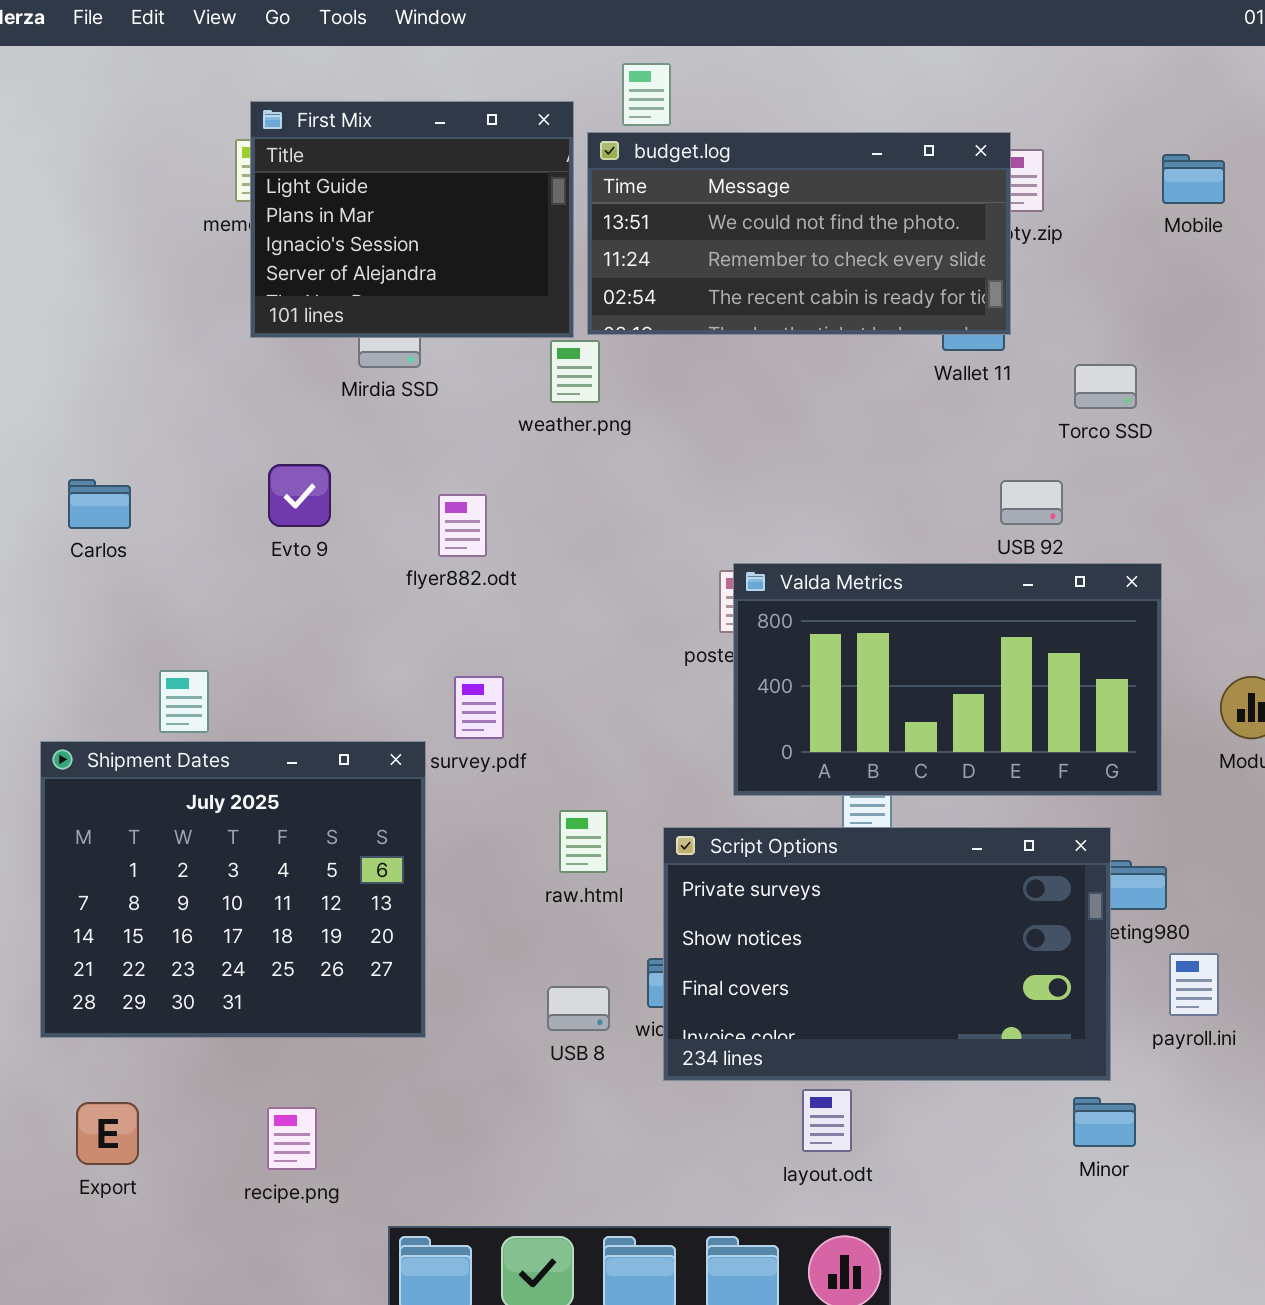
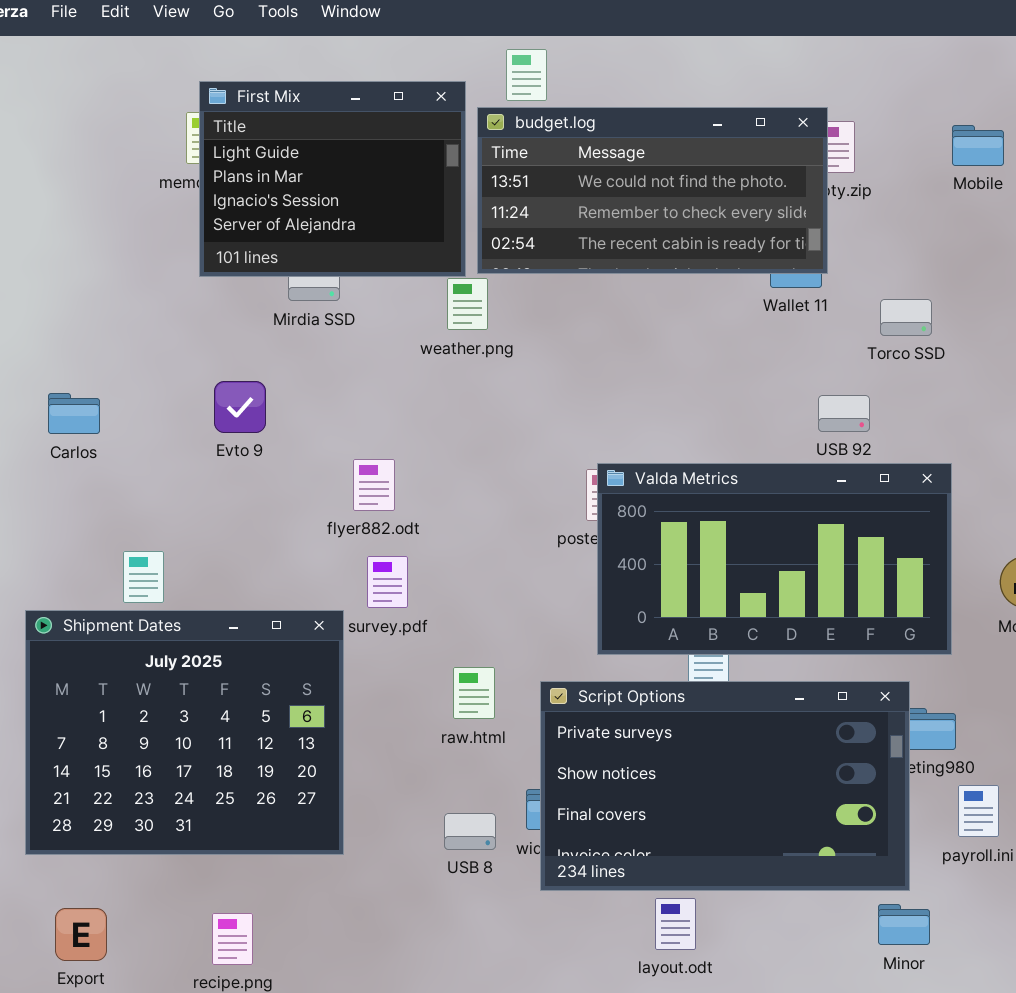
flyer882.odt: [438,494,487,557] -> [353,459,395,511], moved

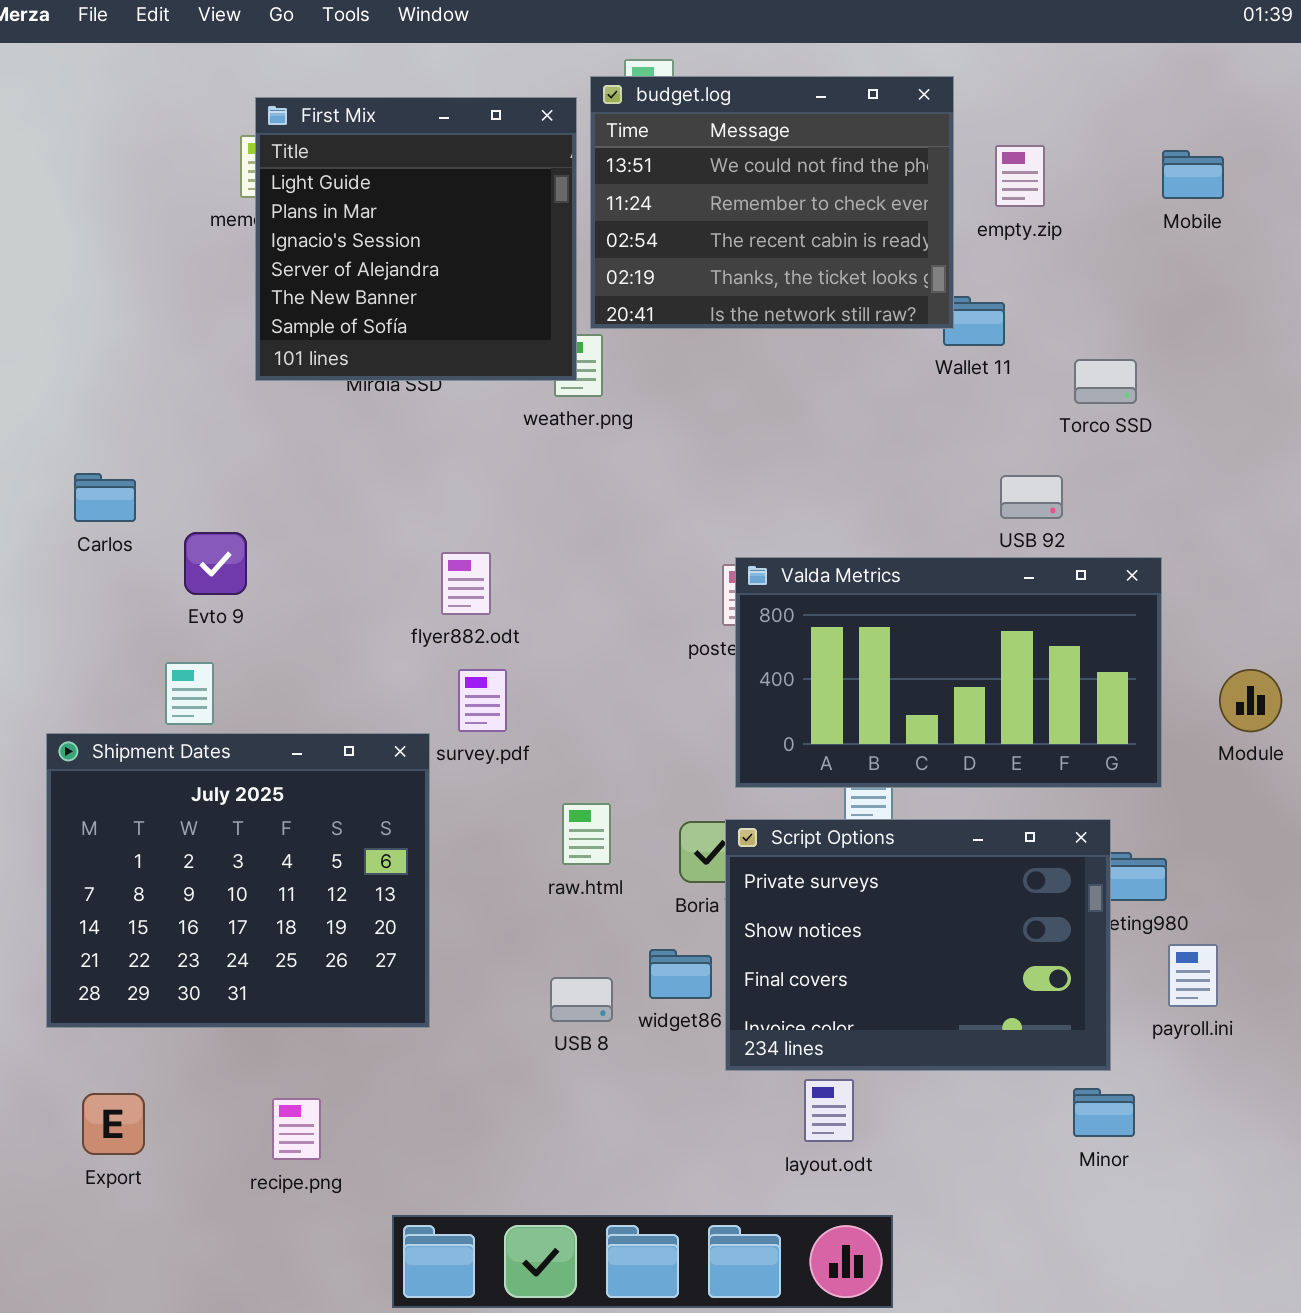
First Mix: [199,81,466,277] -> [255,97,577,381], resized
budget.log: [477,107,828,274] -> [590,76,954,329], resized
Evto 9: [214,381,266,433] -> [184,532,247,595], moved
Script Options: [540,681,910,891] -> [725,819,1111,1071], resized

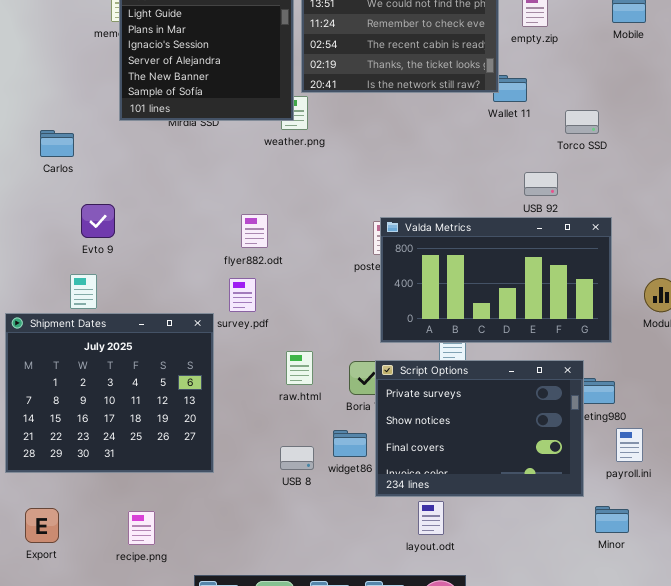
Carlos: [74,473,136,522] -> [40,130,74,157], moved
flyer882.odt: [441,552,491,615] -> [241,214,268,248], moved
Minor: [1073,1088,1135,1137] -> [595,506,629,533], moved

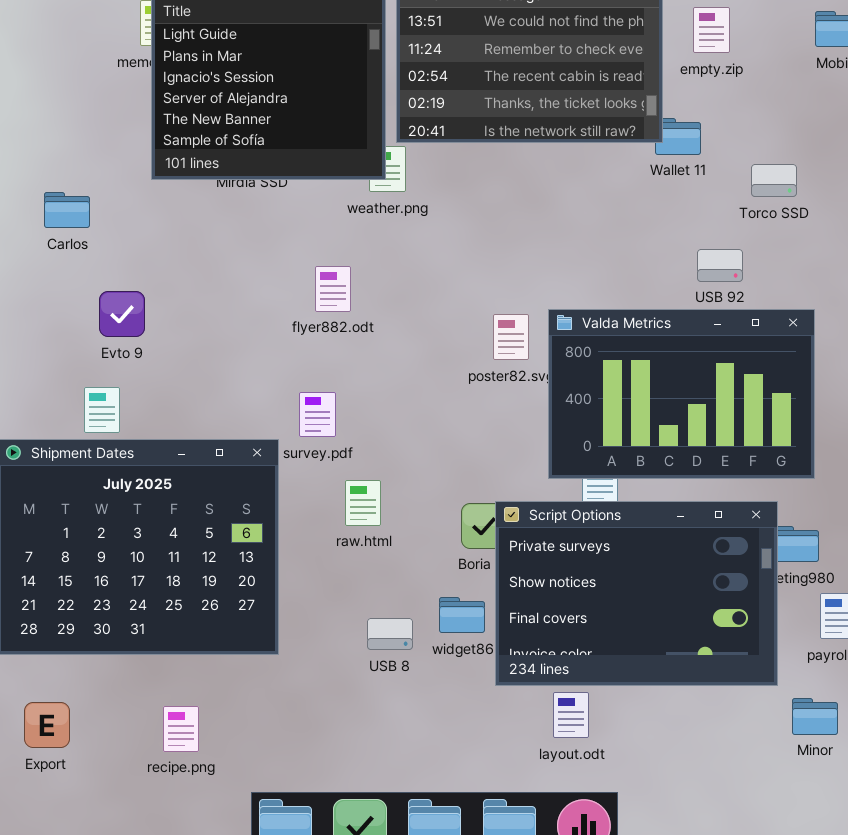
flyer882.odt: [241,214,268,248] -> [315,266,351,312], moved
Valda Metrics: [380,217,612,343] -> [548,309,815,479], resized
raw.html: [286,351,313,385] -> [345,480,381,526], moved

